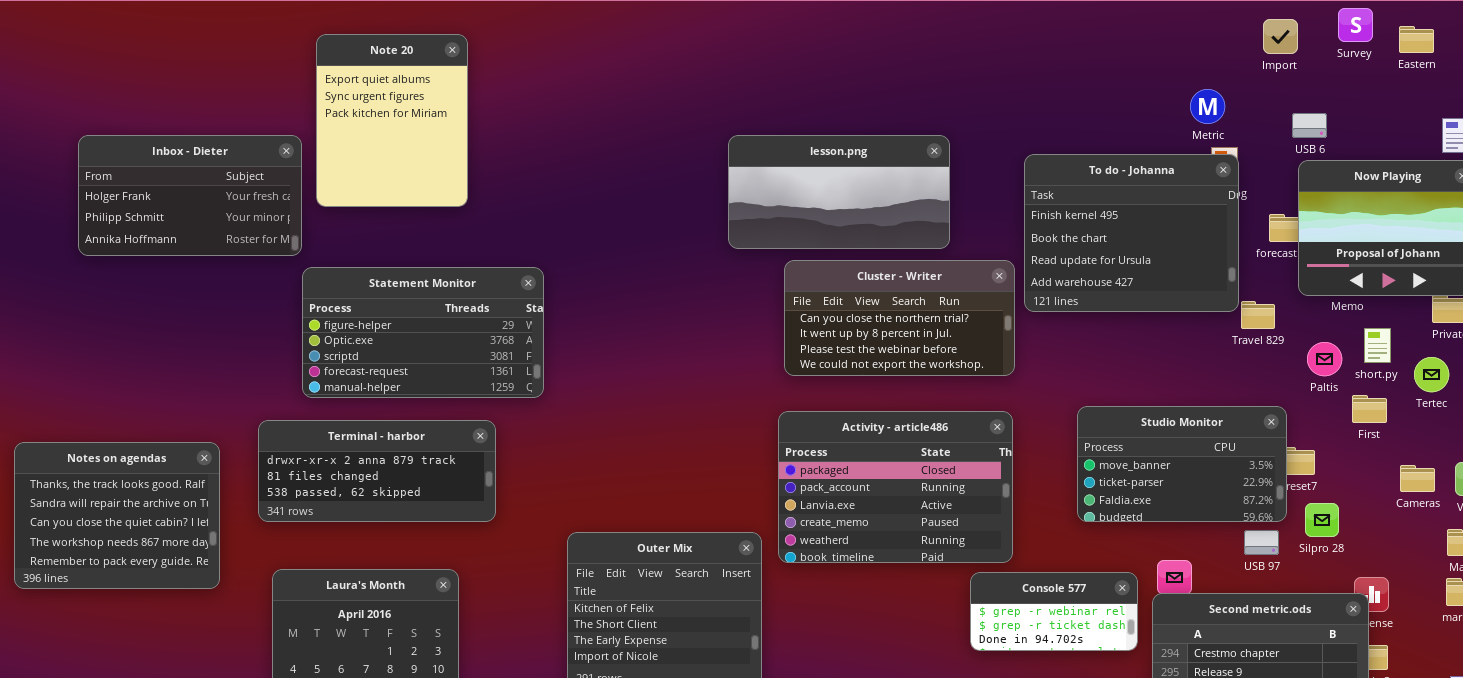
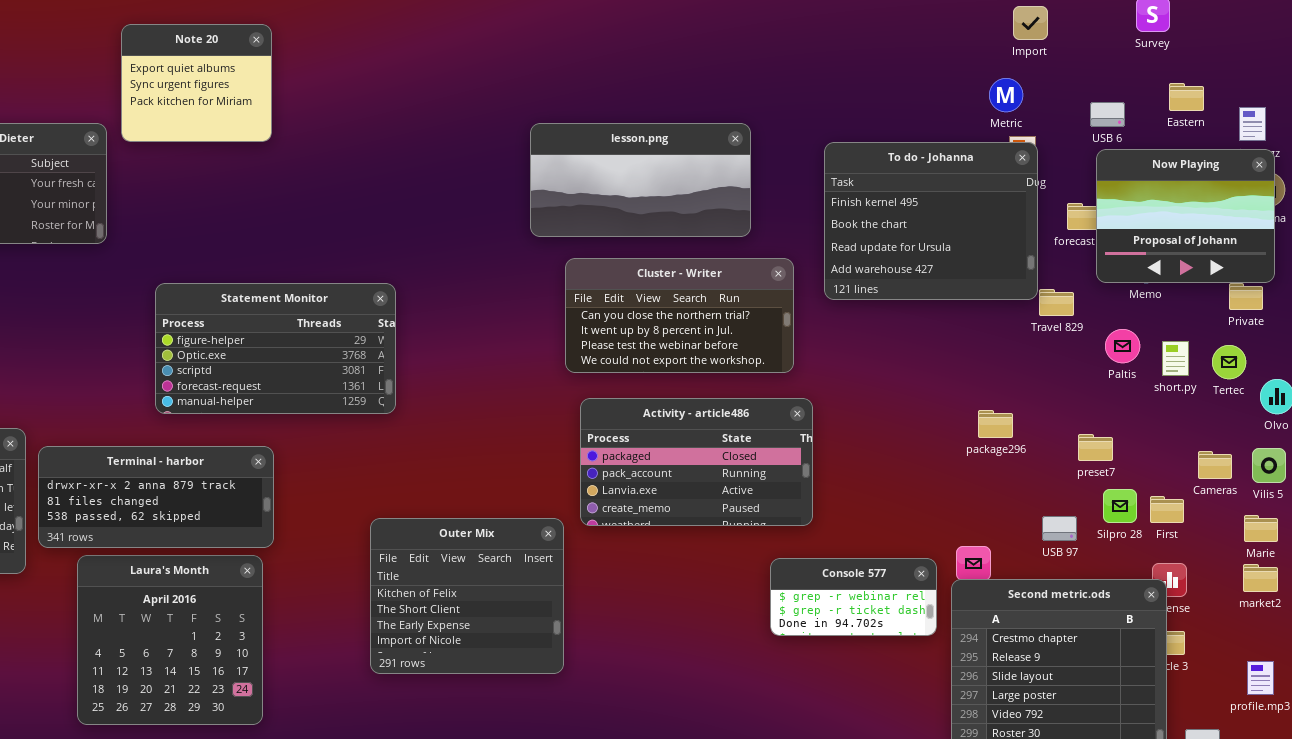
Import: [1263,19,1298,54] -> [1013,6,1048,40], moved
Eastern: [1399,26,1434,53] -> [1169,83,1204,111], moved
Note 20: [316,34,468,207] -> [121,24,272,142], resized
Cluster - Writer: [784,260,1015,376] -> [565,258,794,373], moved
Statement Monitor: [302,267,544,398] -> [155,283,396,414], moved
short.py: [1364,328,1391,363] -> [1162,341,1189,376], moved
First: [1352,395,1387,423] -> [1150,496,1184,523], moved
Studio Monitor: [1077,406,1287,522] -> none, closed
Activity - article486: [778,411,1013,563] -> [580,398,813,526], resized
Terminal - harbor: [258,420,496,522] -> [38,446,274,548], moved

